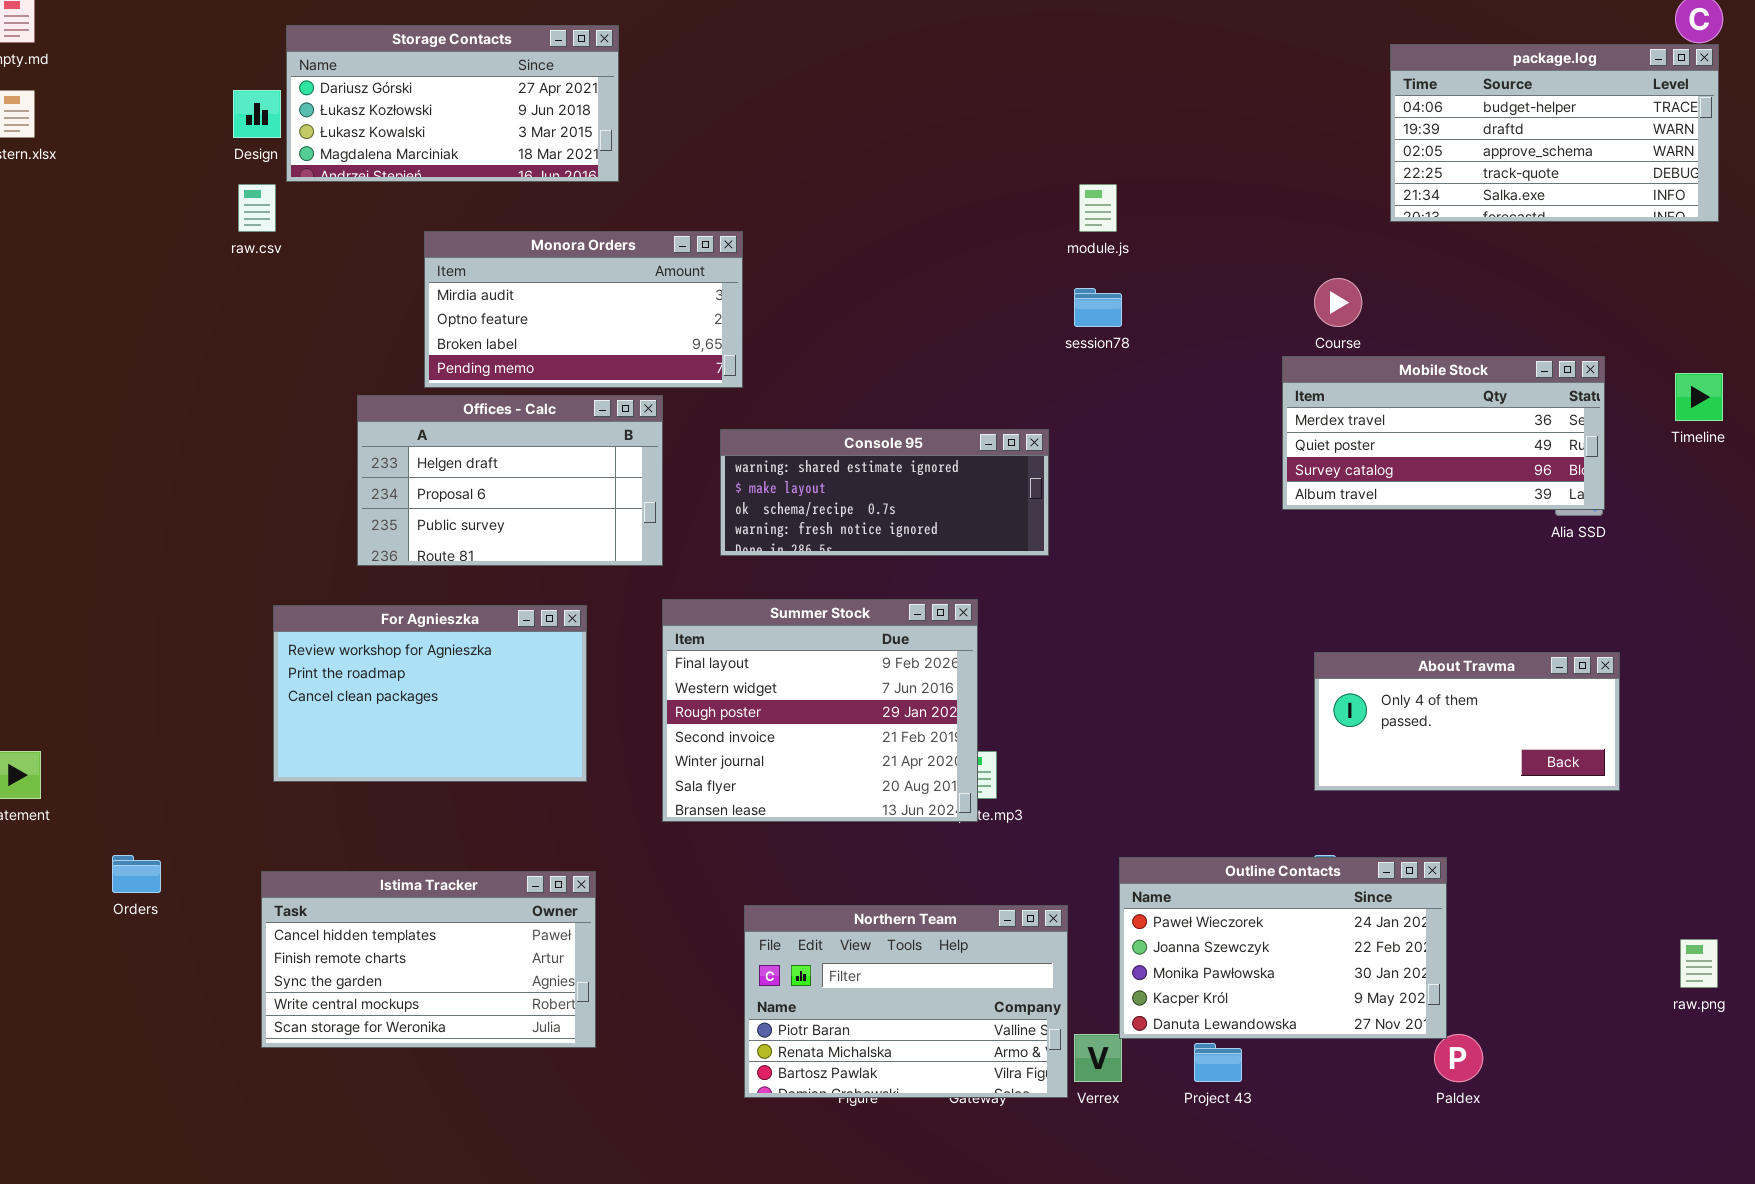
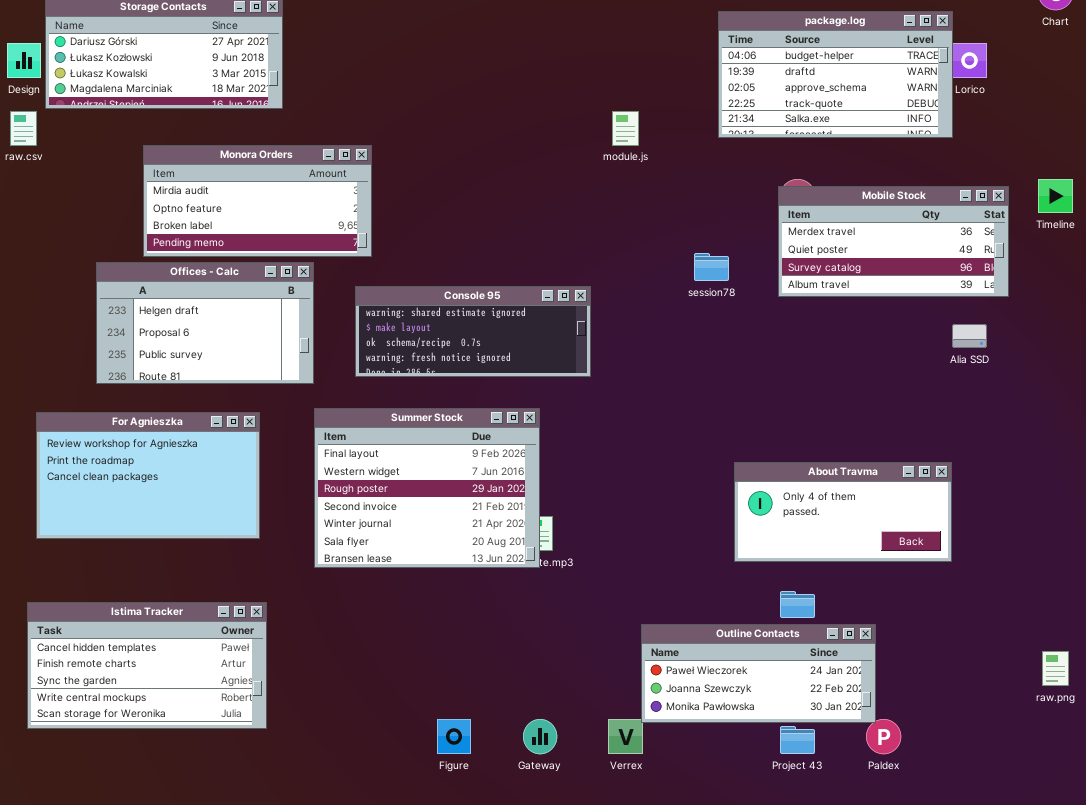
package.log: [1390,44,1719,222] -> [718,11,953,138], moved
session78: [1074,288,1122,327] -> [694,253,729,281], moved
Mobile Stock: [1282,356,1605,510] -> [778,186,1009,297], moved
Timeline: [1675,373,1723,421] -> [1038,179,1073,213], moved
About Travma: [1314,652,1620,791] -> [734,462,952,562], moved
Outline Contacts: [1119,857,1447,1039] -> [641,624,876,723], resized
Northern Team: [744,905,1068,1098] -> none, closed
Project 43: [1194,1043,1242,1082] -> [780,726,815,754], moved

